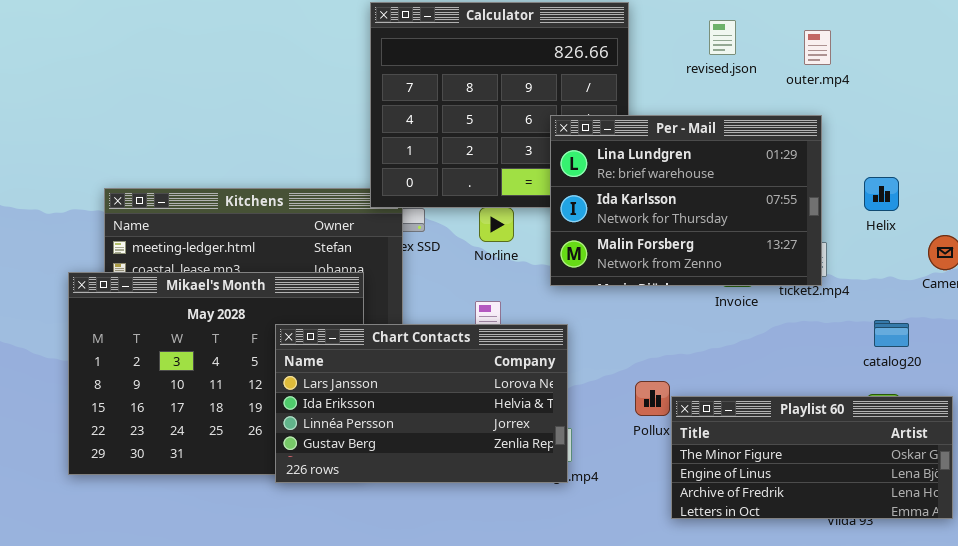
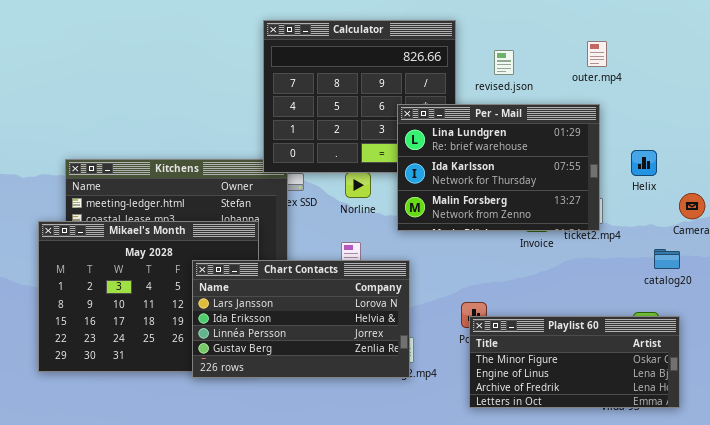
revised.json: [709,20,736,55] -> [494,50,514,75], moved
catalog20: [874,320,909,347] -> [654,249,680,269], moved
Playlist 60: [671,396,953,519] -> [469,316,680,408], moved

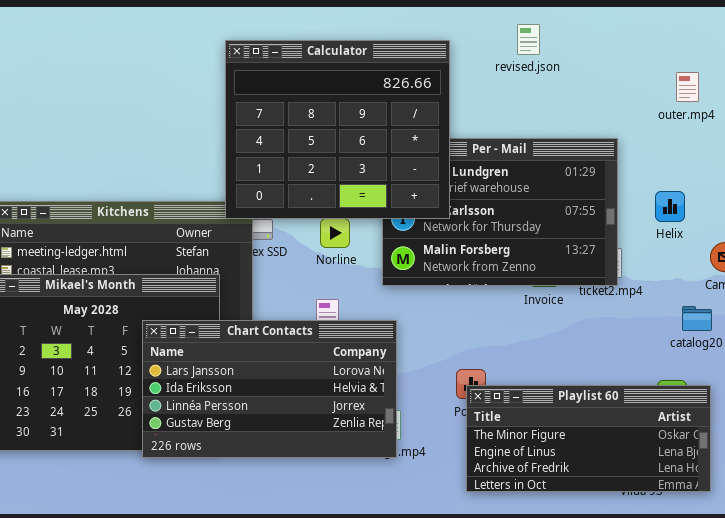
Calculator: [263,20,456,173] -> [225,40,450,219], raised
outer.mp4: [587,41,607,67] -> [676,72,699,102], moved
revised.json: [494,50,514,75] -> [517,24,540,55], moved

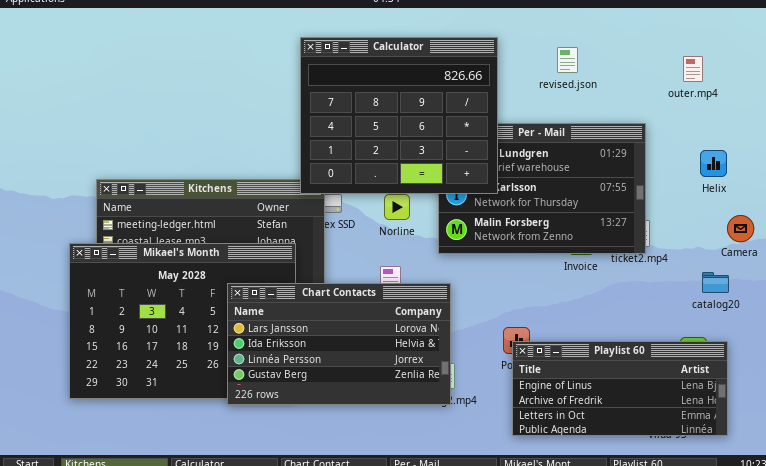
revised.json: [517,24,540,55] -> [557,47,578,73], moved
outer.mp4: [676,72,699,102] -> [683,56,703,82], moved
Helix: [655,191,685,222] -> [700,150,727,177], moved
Playlist 60: [466,385,711,492] -> [512,341,728,436], scrolled down 1 row

